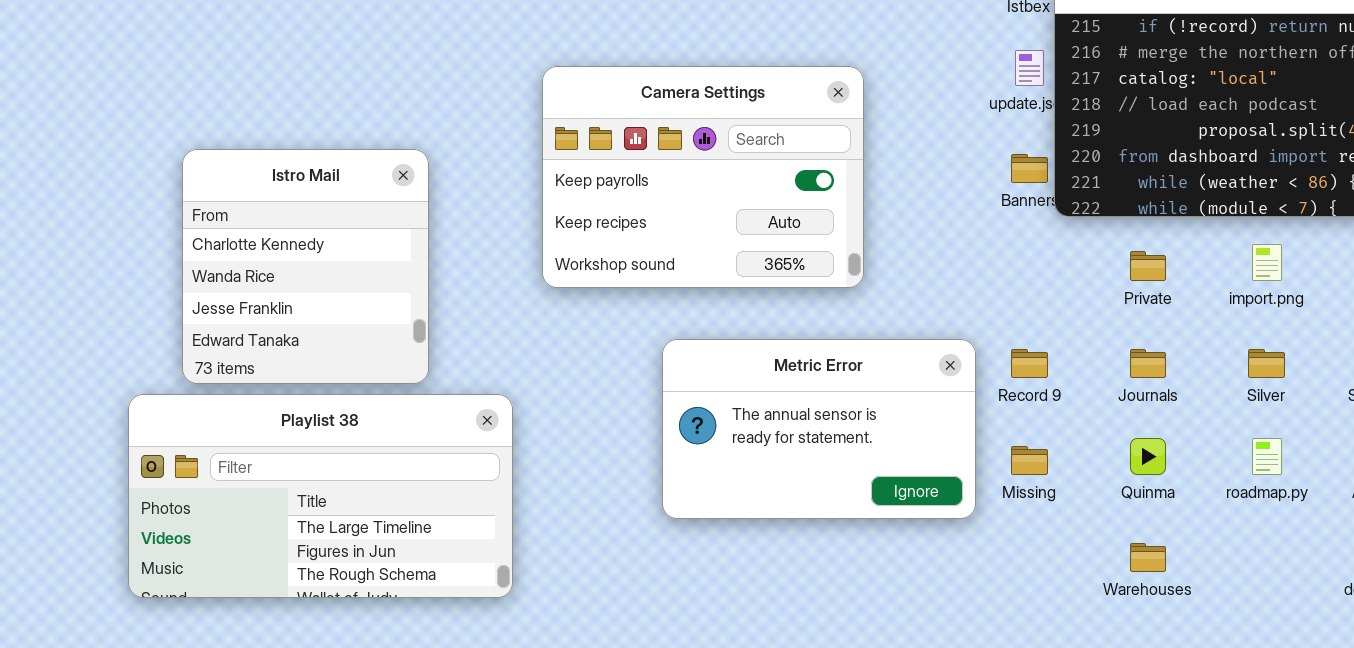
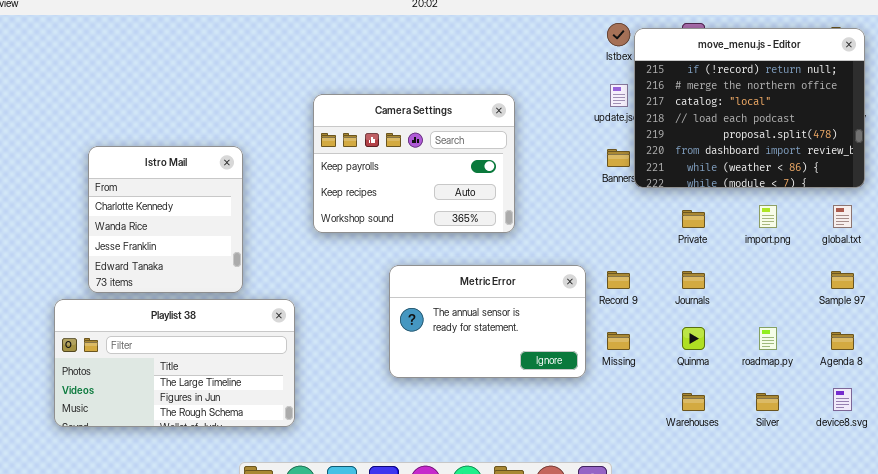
Silver: [1248,349,1285,378] -> [756,393,779,411], moved

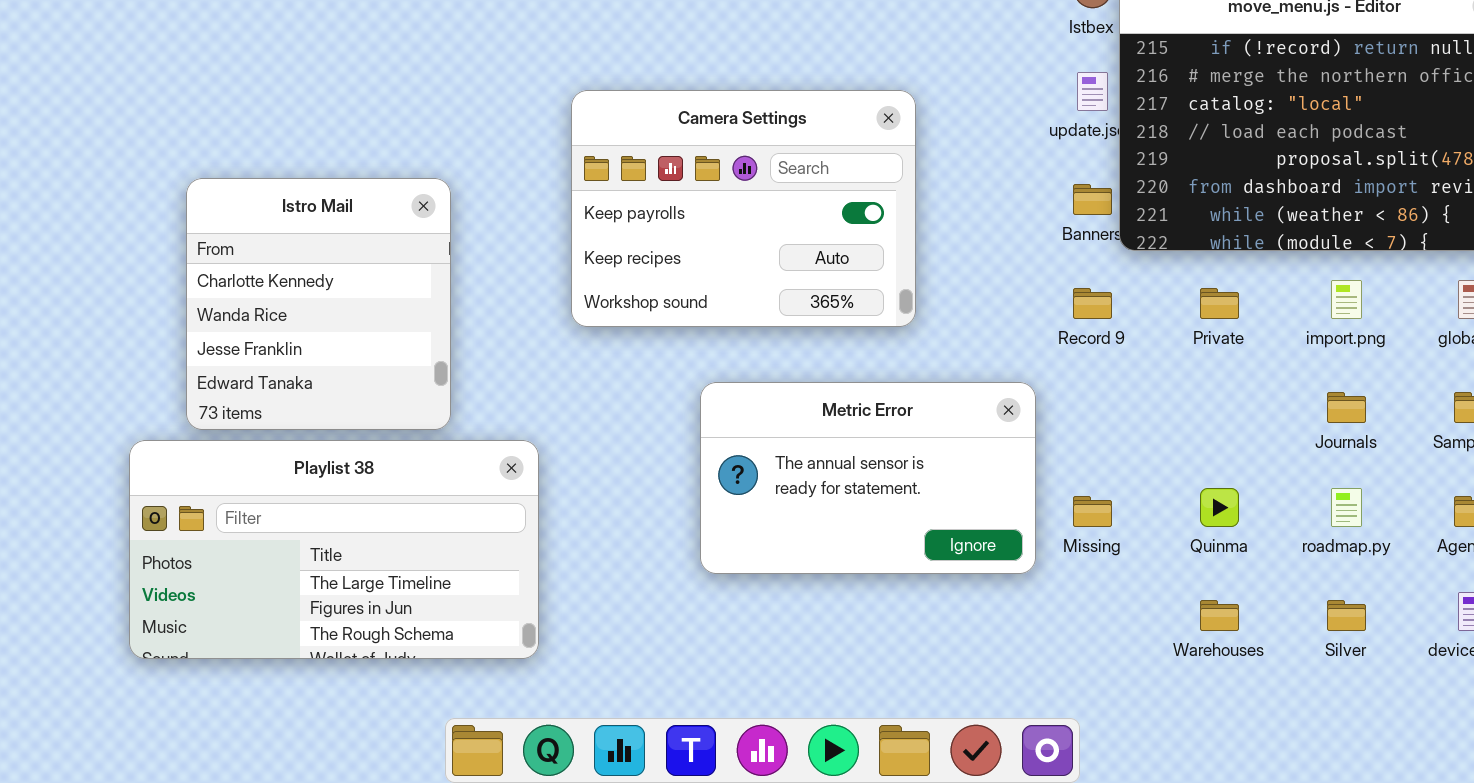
Record 9: [607,271,630,289] -> [1073,288,1112,319], moved
Journals: [682,271,705,289] -> [1327,392,1366,423], moved

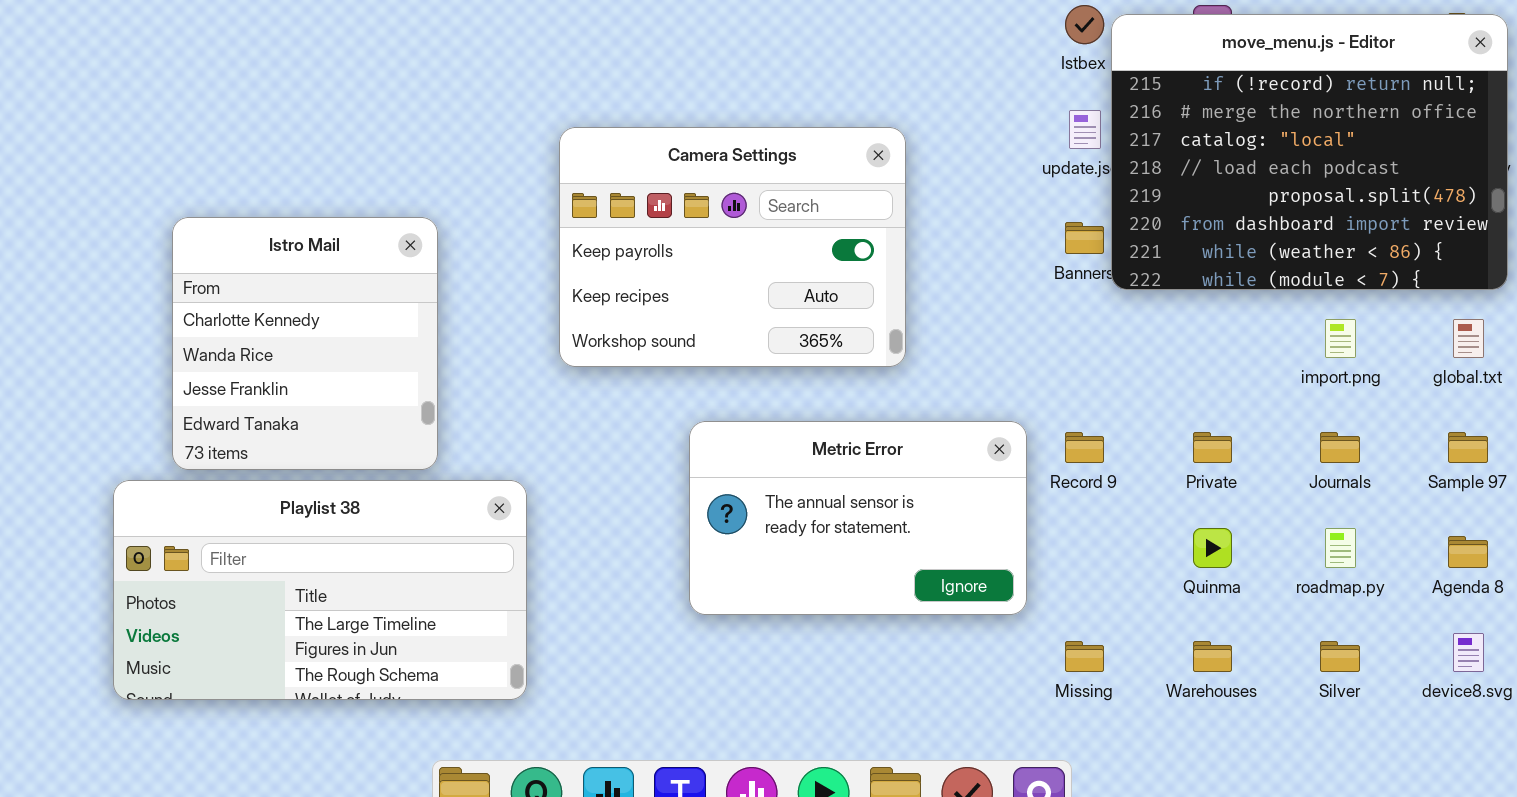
Record 9: [1073,288,1112,319] -> [1065,432,1104,463], moved
Private: [1200,288,1239,319] -> [1193,432,1232,463], moved
Missing: [1073,496,1112,527] -> [1065,641,1104,672], moved

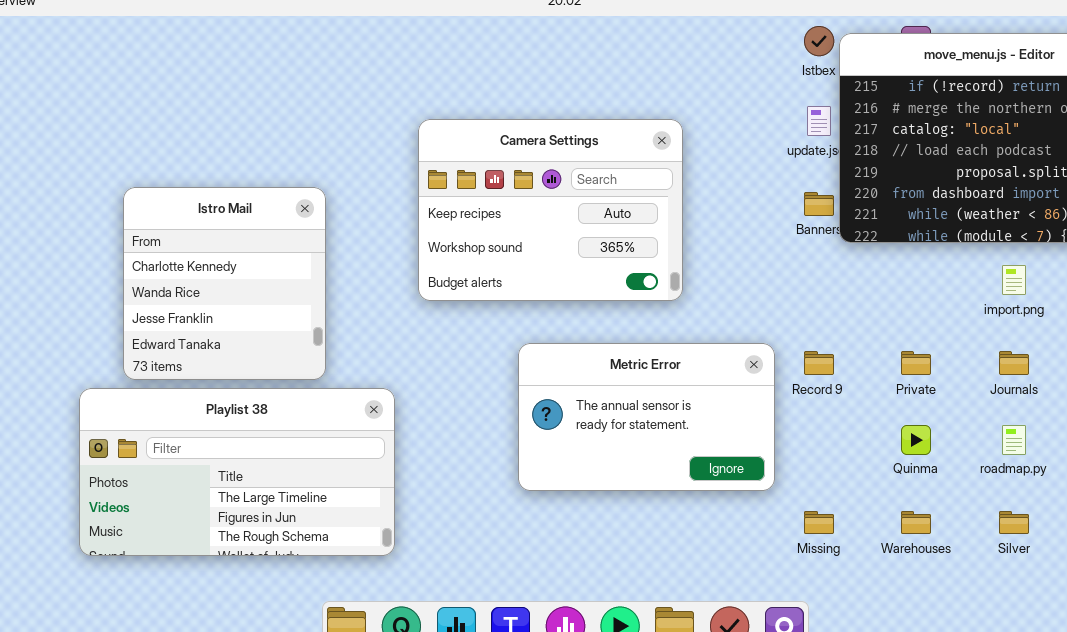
Camera Settings: [559,127,906,367] -> [418,119,683,301], scrolled down 1 row

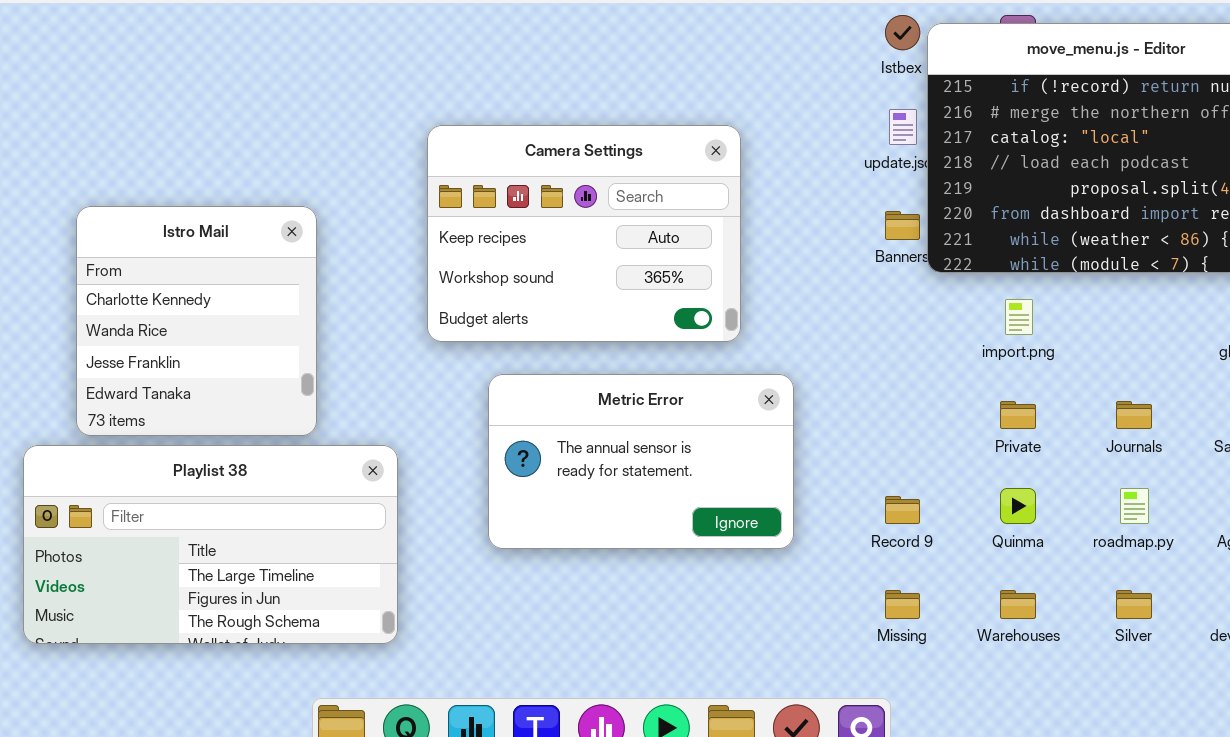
import.png: [1002,265,1026,295] -> [1005,299,1033,335], moved
Metric Error: [518,343,775,491] -> [488,374,794,549], moved
Record 9: [804,351,834,375] -> [885,496,920,524], moved

